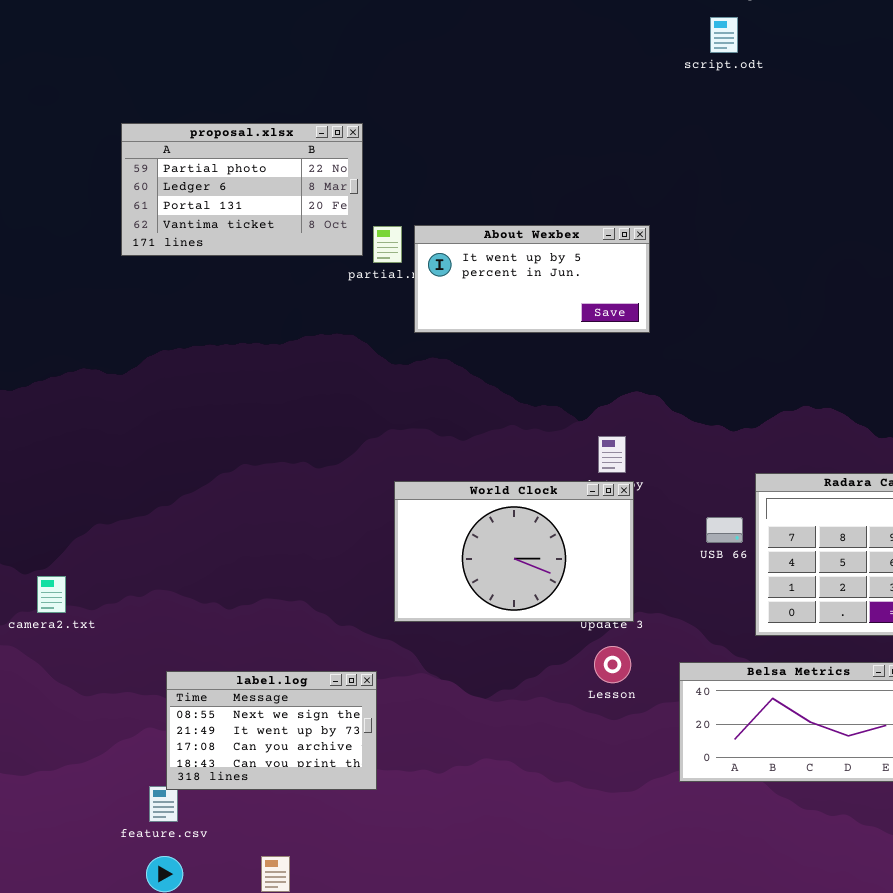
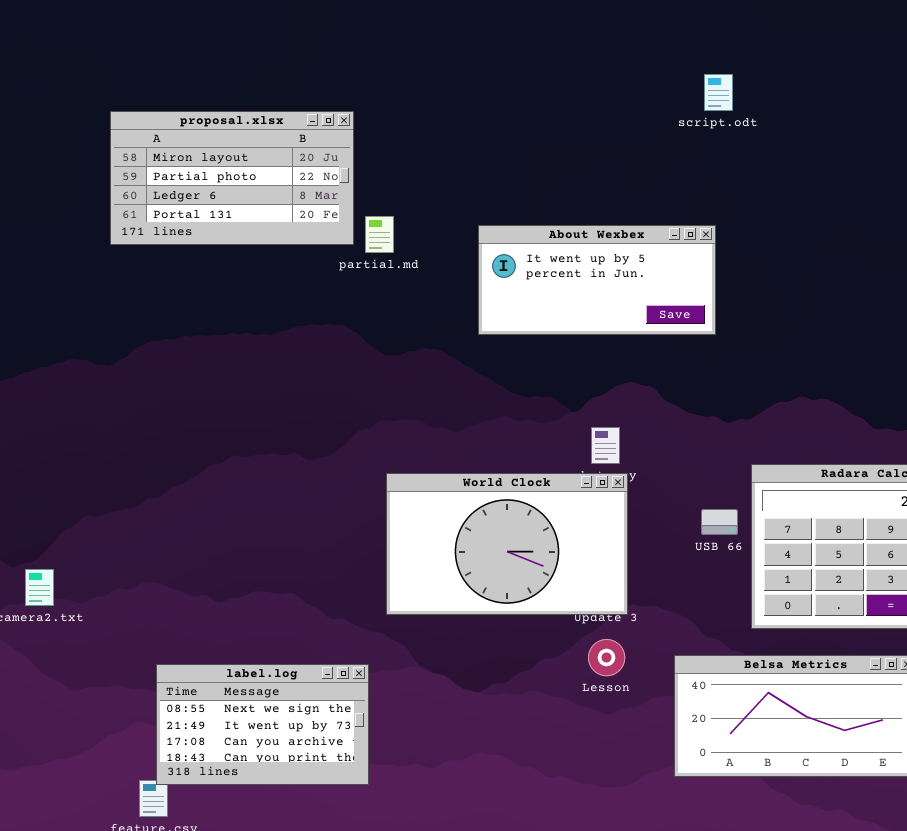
script.odt: [710,17,738,53] -> [704,74,733,111], moved
proposal.xlsx: [121,123,363,256] -> [110,111,354,245], scrolled up 1 row
About Wexbex: [414,225,650,333] -> [478,225,716,335], moved

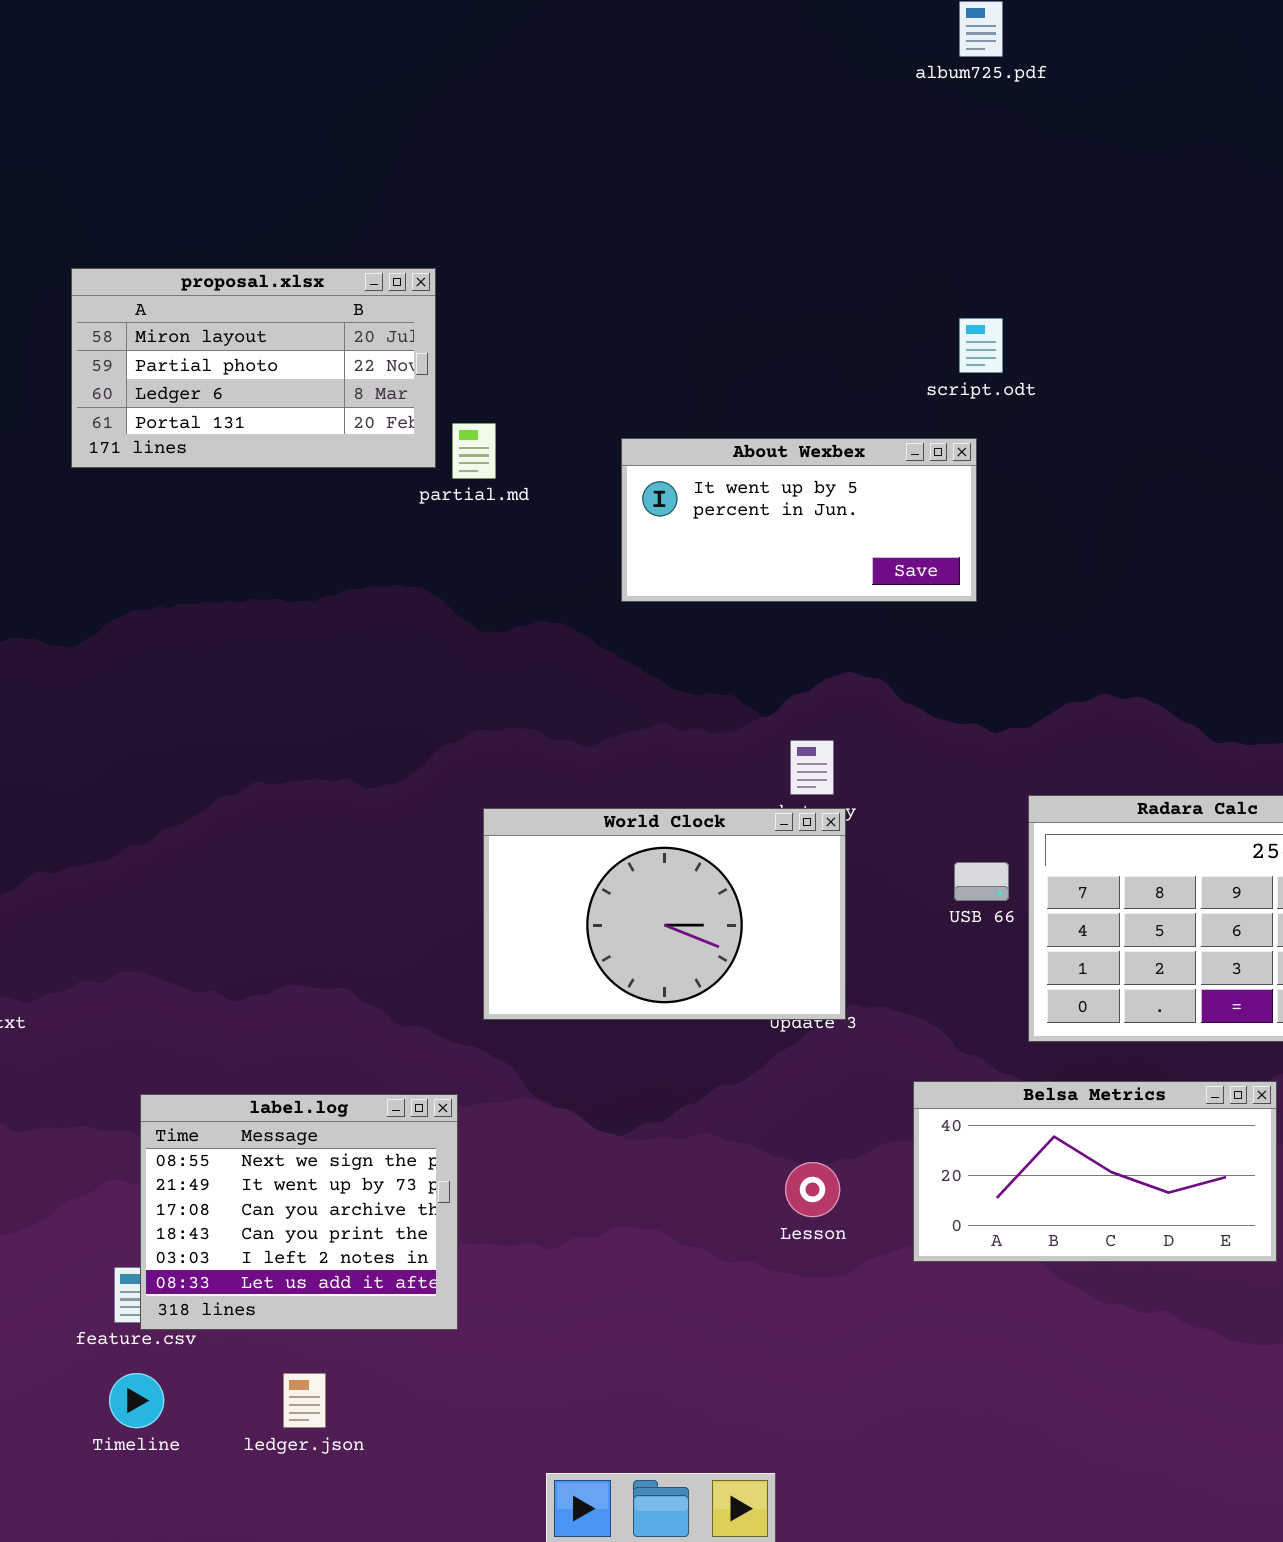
script.odt: [704,74,733,111] -> [959,318,1003,373], moved
Lesson: [588,639,625,676] -> [785,1162,840,1217], moved
label.log: [156,664,369,785] -> [140,1094,458,1330], resized

